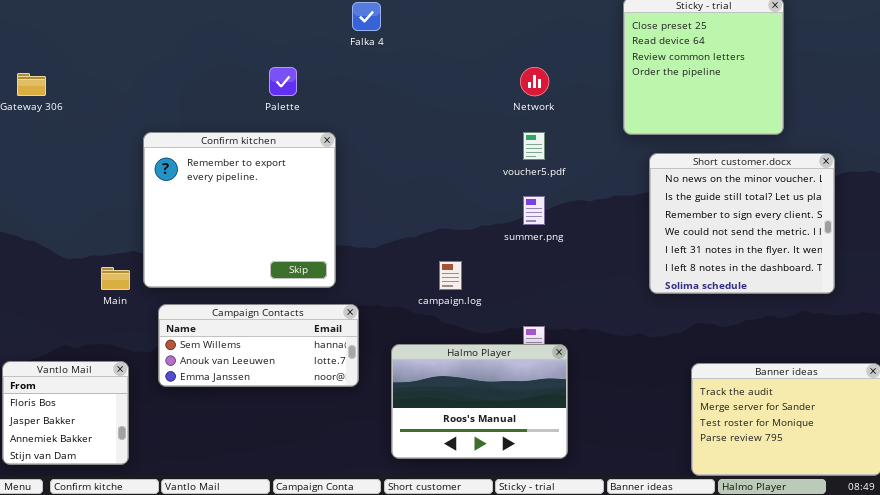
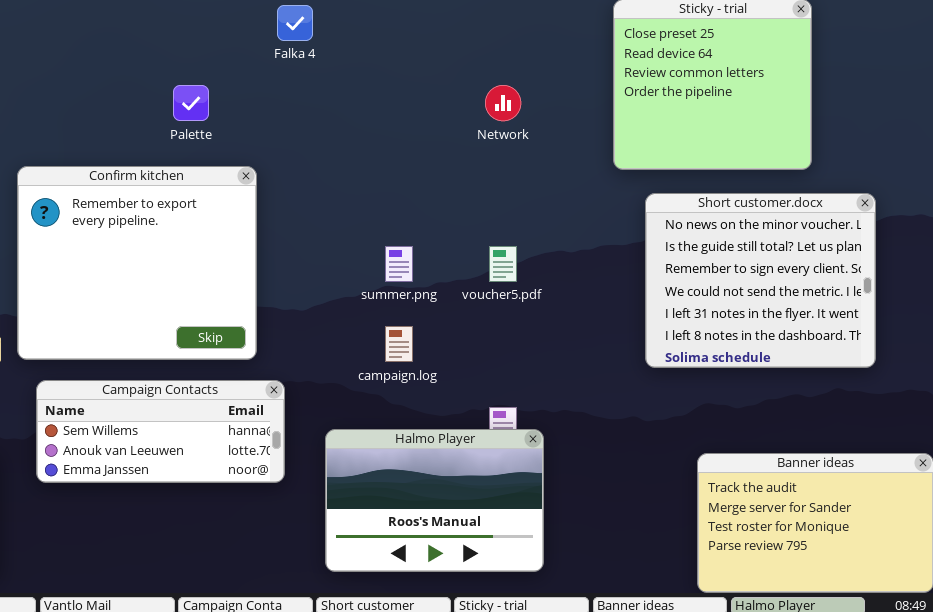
voucher5.pdf: [523,132,545,160] -> [489,246,517,282], moved
summer.png: [523,196,545,225] -> [385,246,413,282], moved

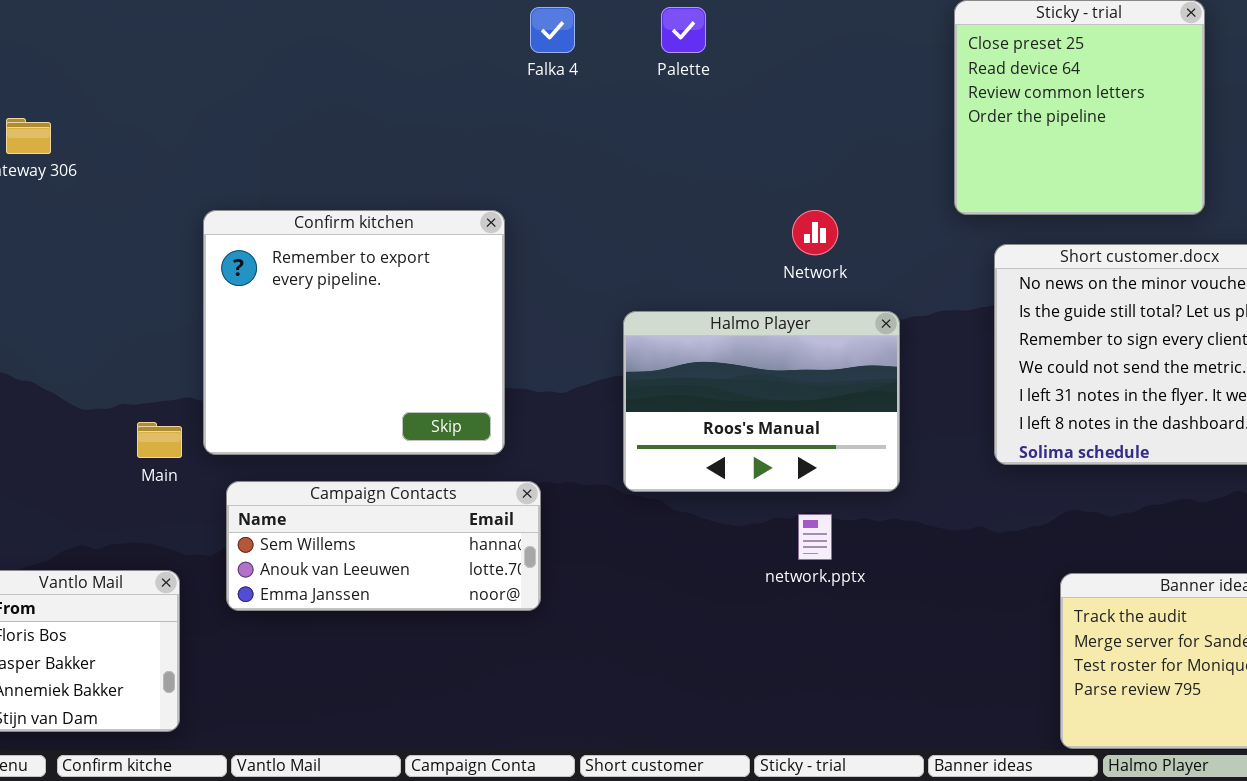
Palette: [173,85,209,121] -> [661,7,706,53], moved
Network: [485,85,521,121] -> [792,210,838,255], moved
Halmo Player: [325,429,544,572] -> [623,311,900,492], moved

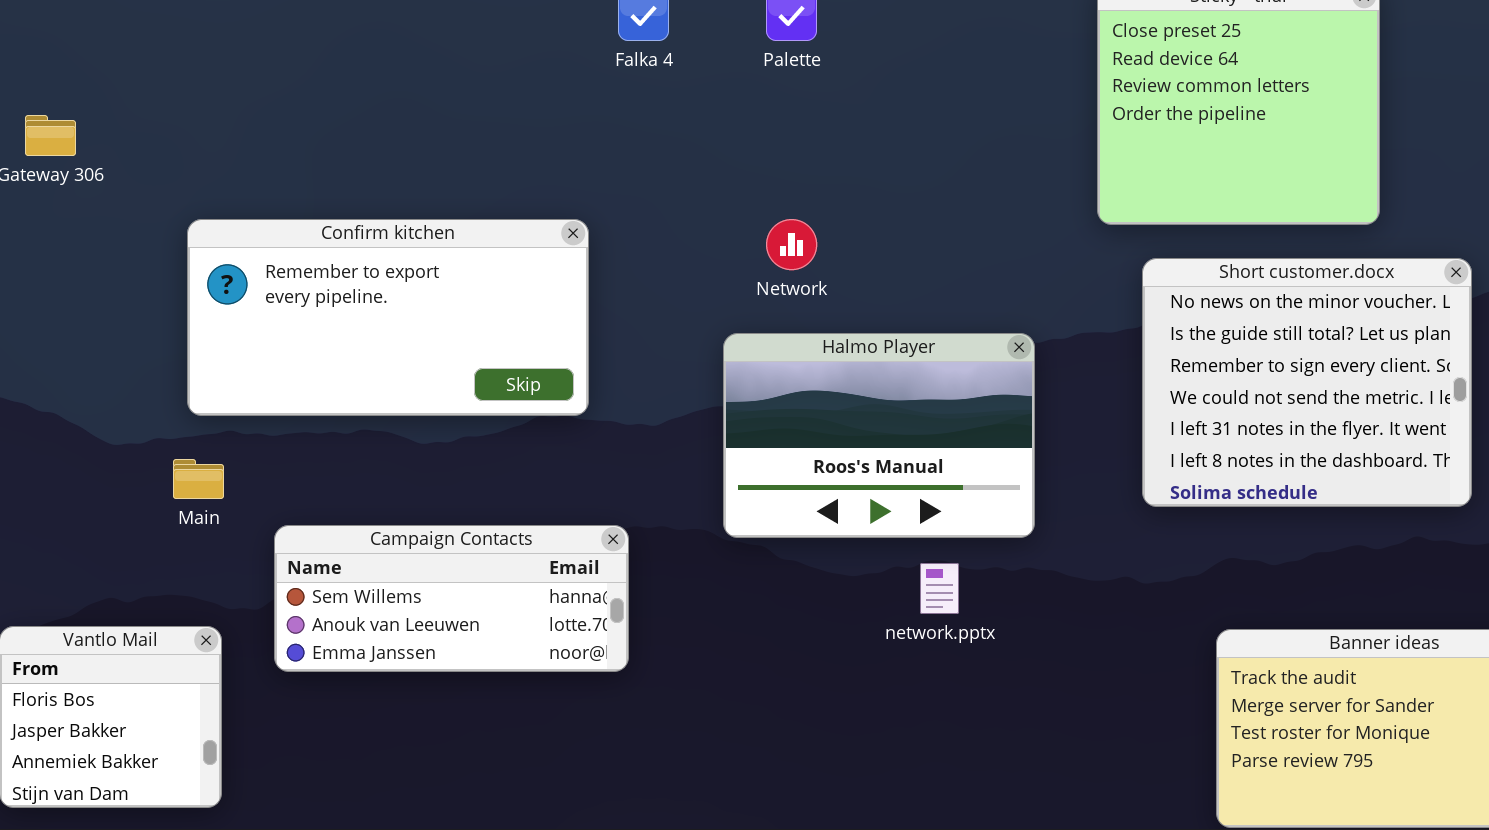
Confirm kitchen: [203,210,505,455] -> [187,219,589,416], resized
Network: [792,210,838,255] -> [766,219,817,270], moved

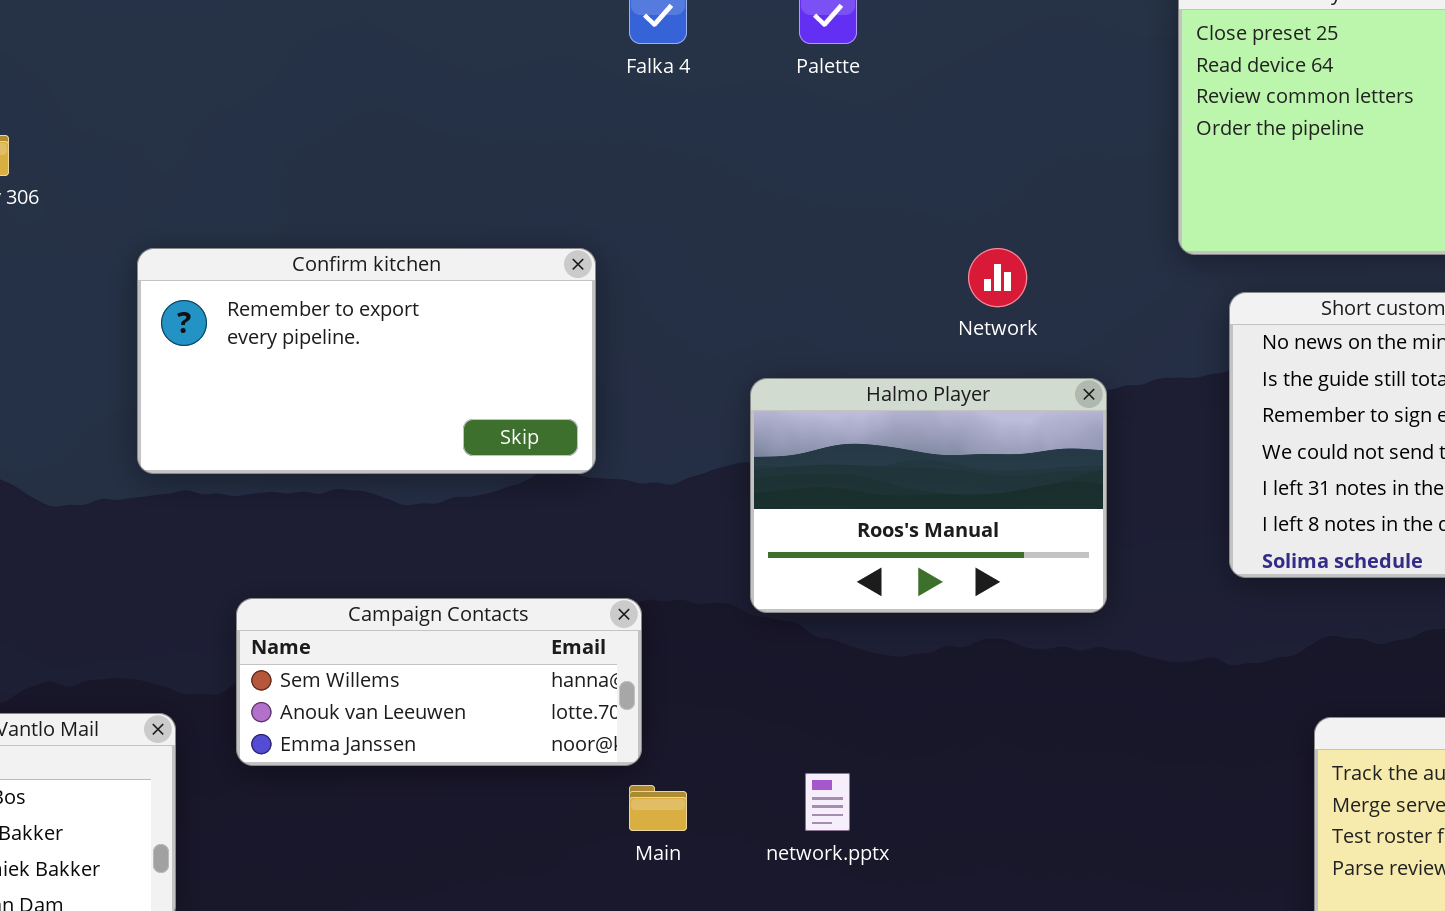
Network: [766,219,817,270] -> [968,248,1027,307], moved
Main: [173,459,224,499] -> [629,785,687,831], moved
network.pptx: [920,563,959,614] -> [805,773,850,831], moved

